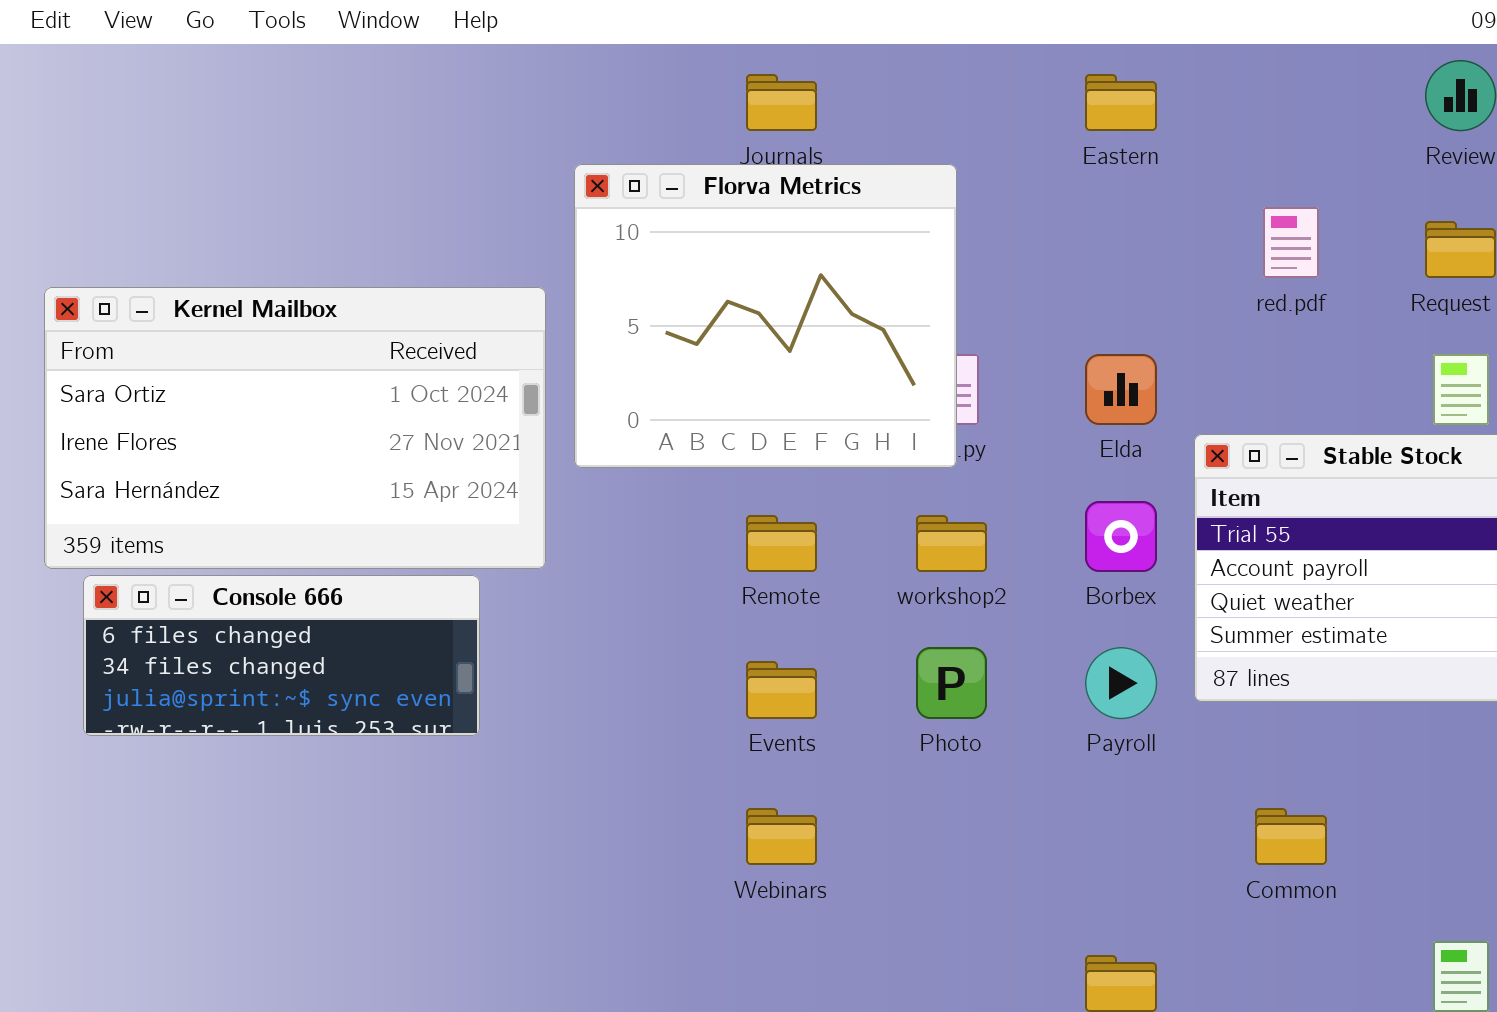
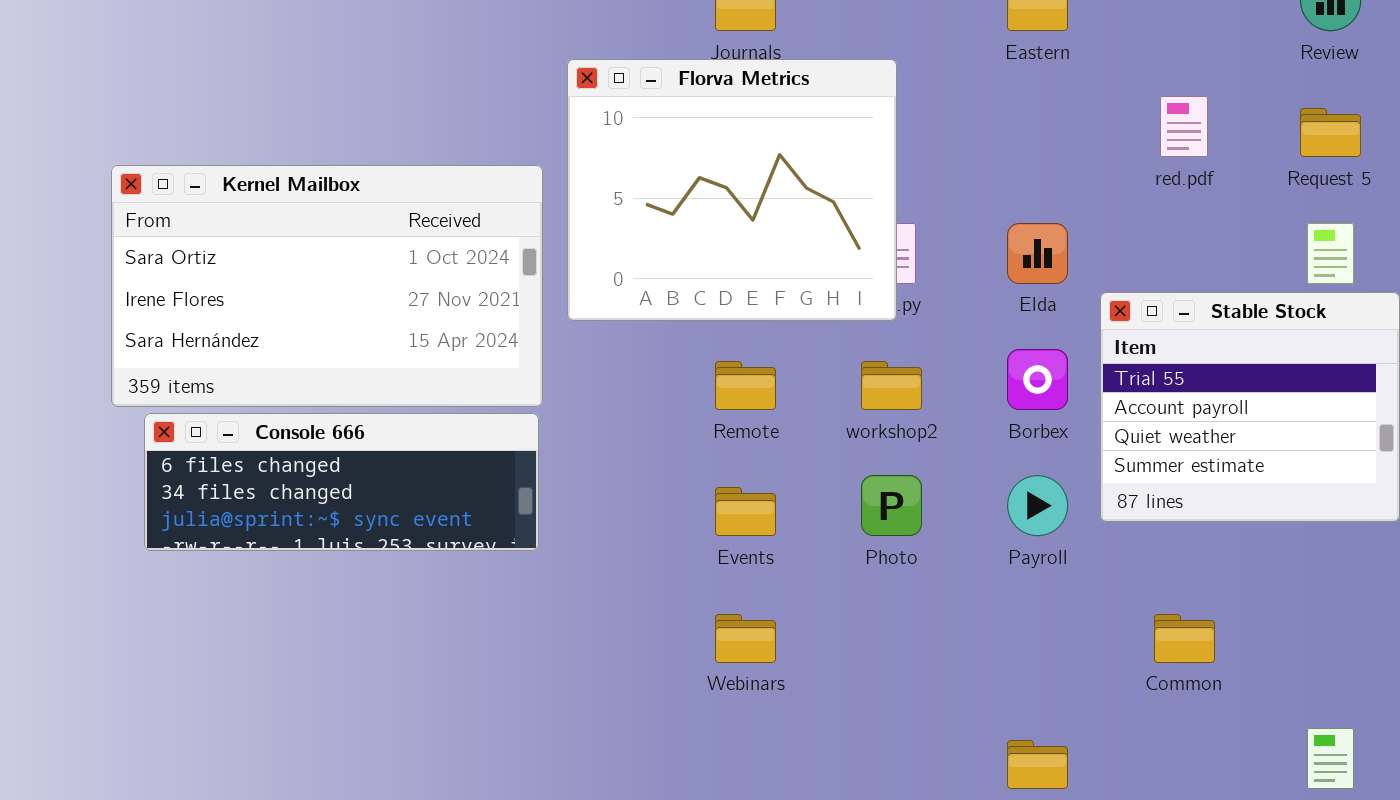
Console 666: [83,575,480,736] -> [144,413,539,551], resized

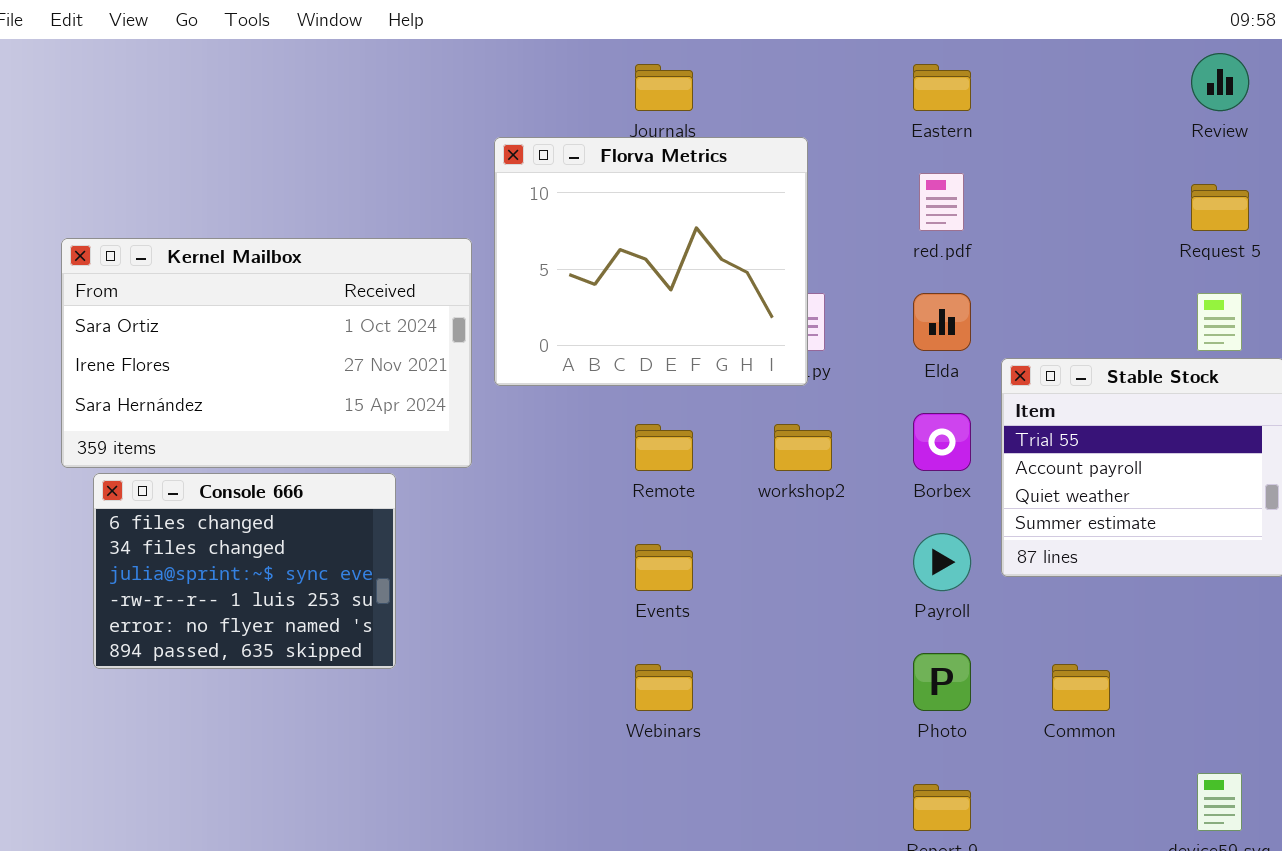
red.pdf: [1160,96,1208,157] -> [919,173,964,231], moved
Console 666: [144,413,539,551] -> [93,473,396,669], resized
Photo: [861,475,922,536] -> [913,653,971,711], moved

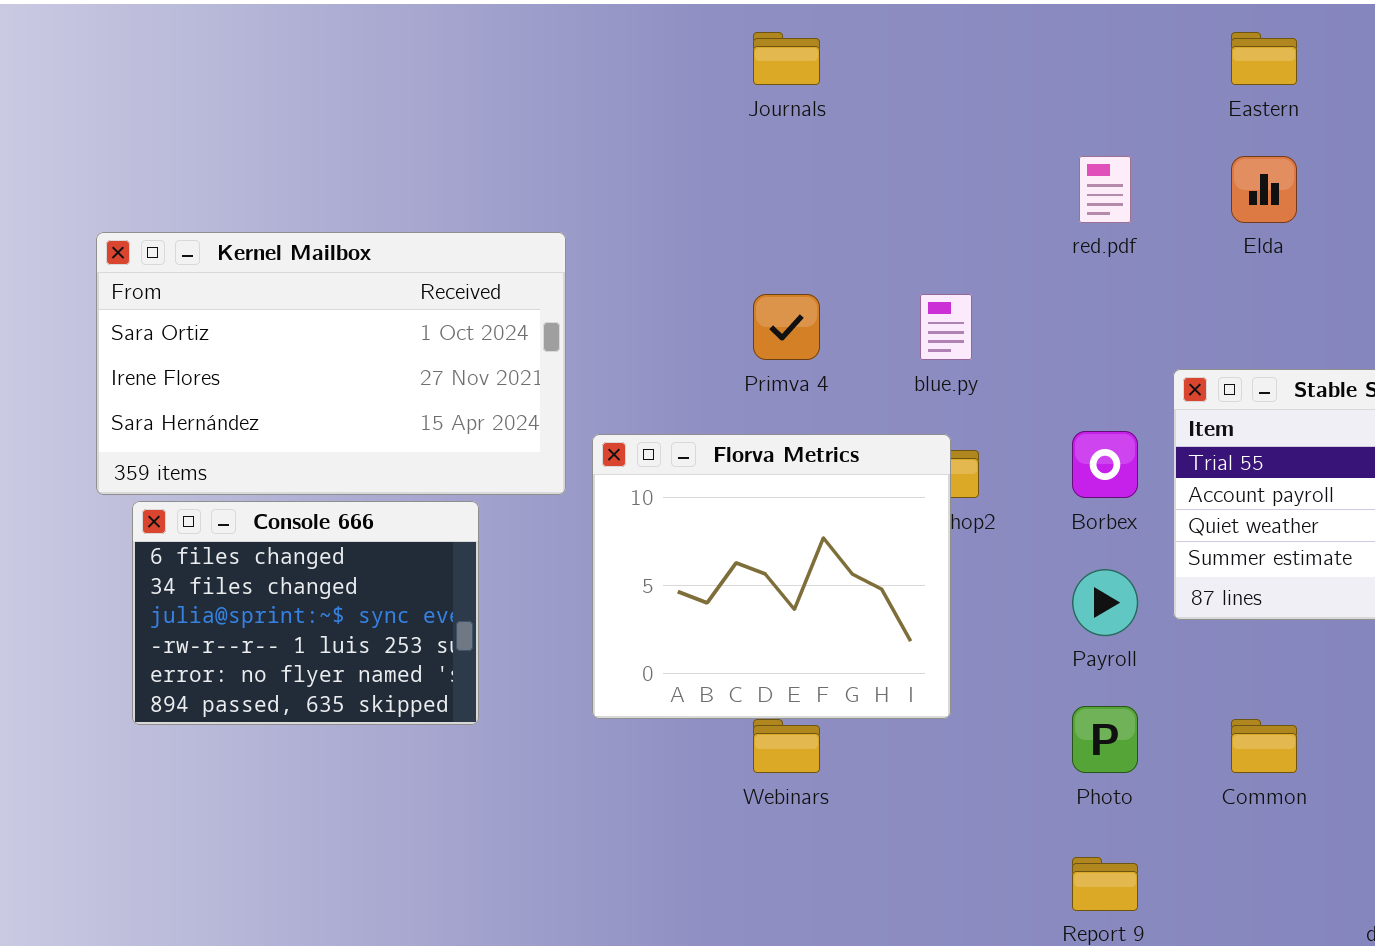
Eastern: [913,64,971,111] -> [1231,32,1297,85], moved
Florva Metrics: [494,137,808,386] -> [592,434,951,719], moved
Elda: [913,293,971,351] -> [1231,156,1297,223], moved

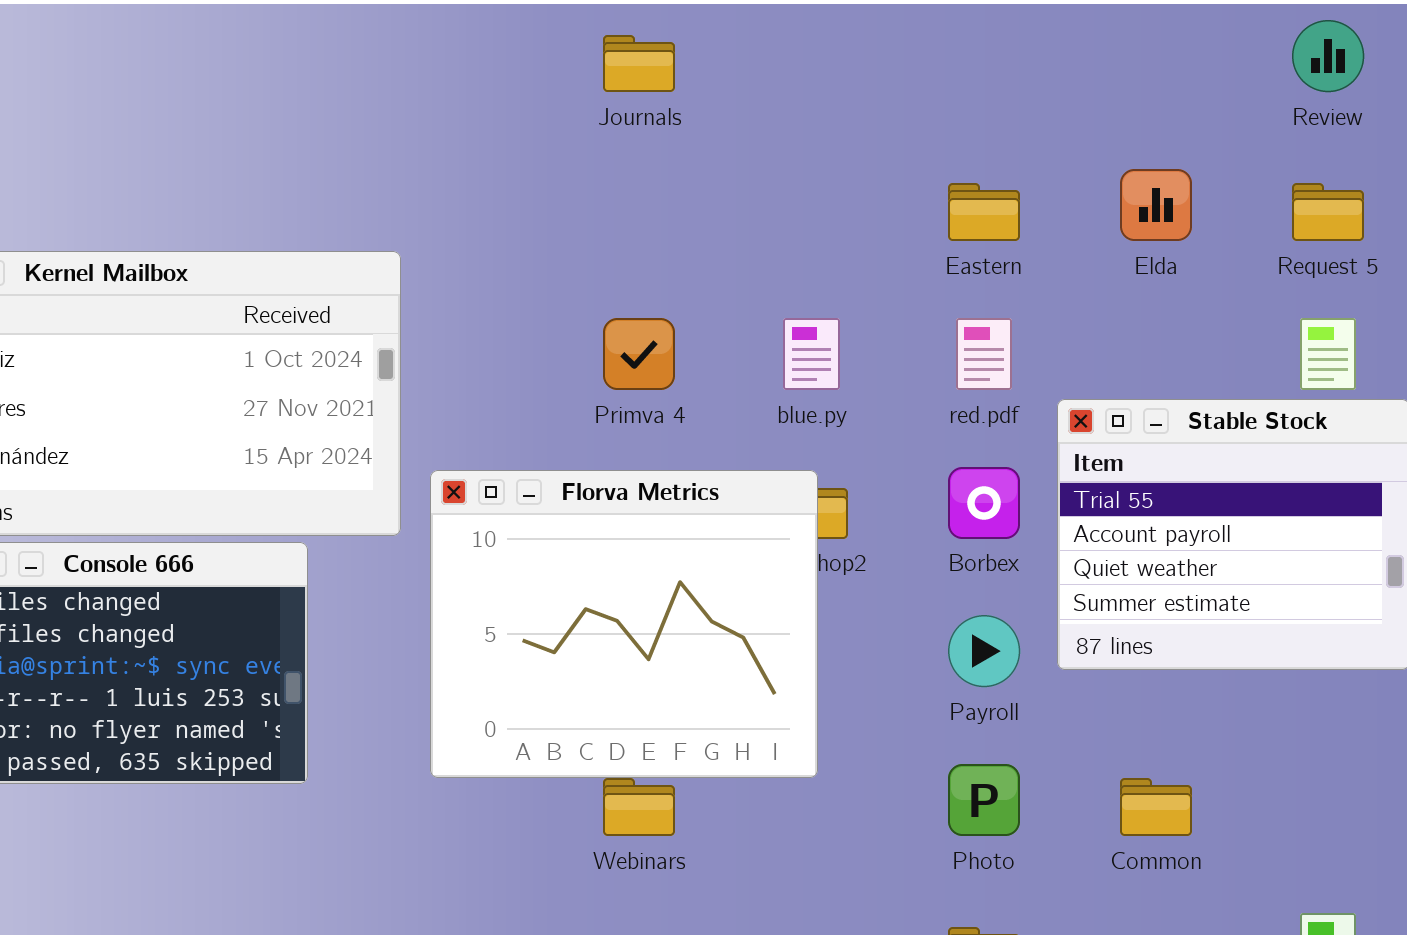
Eastern: [1231,32,1297,85] -> [948,183,1020,241], moved
red.pdf: [1079,156,1131,223] -> [956,318,1012,390], moved

